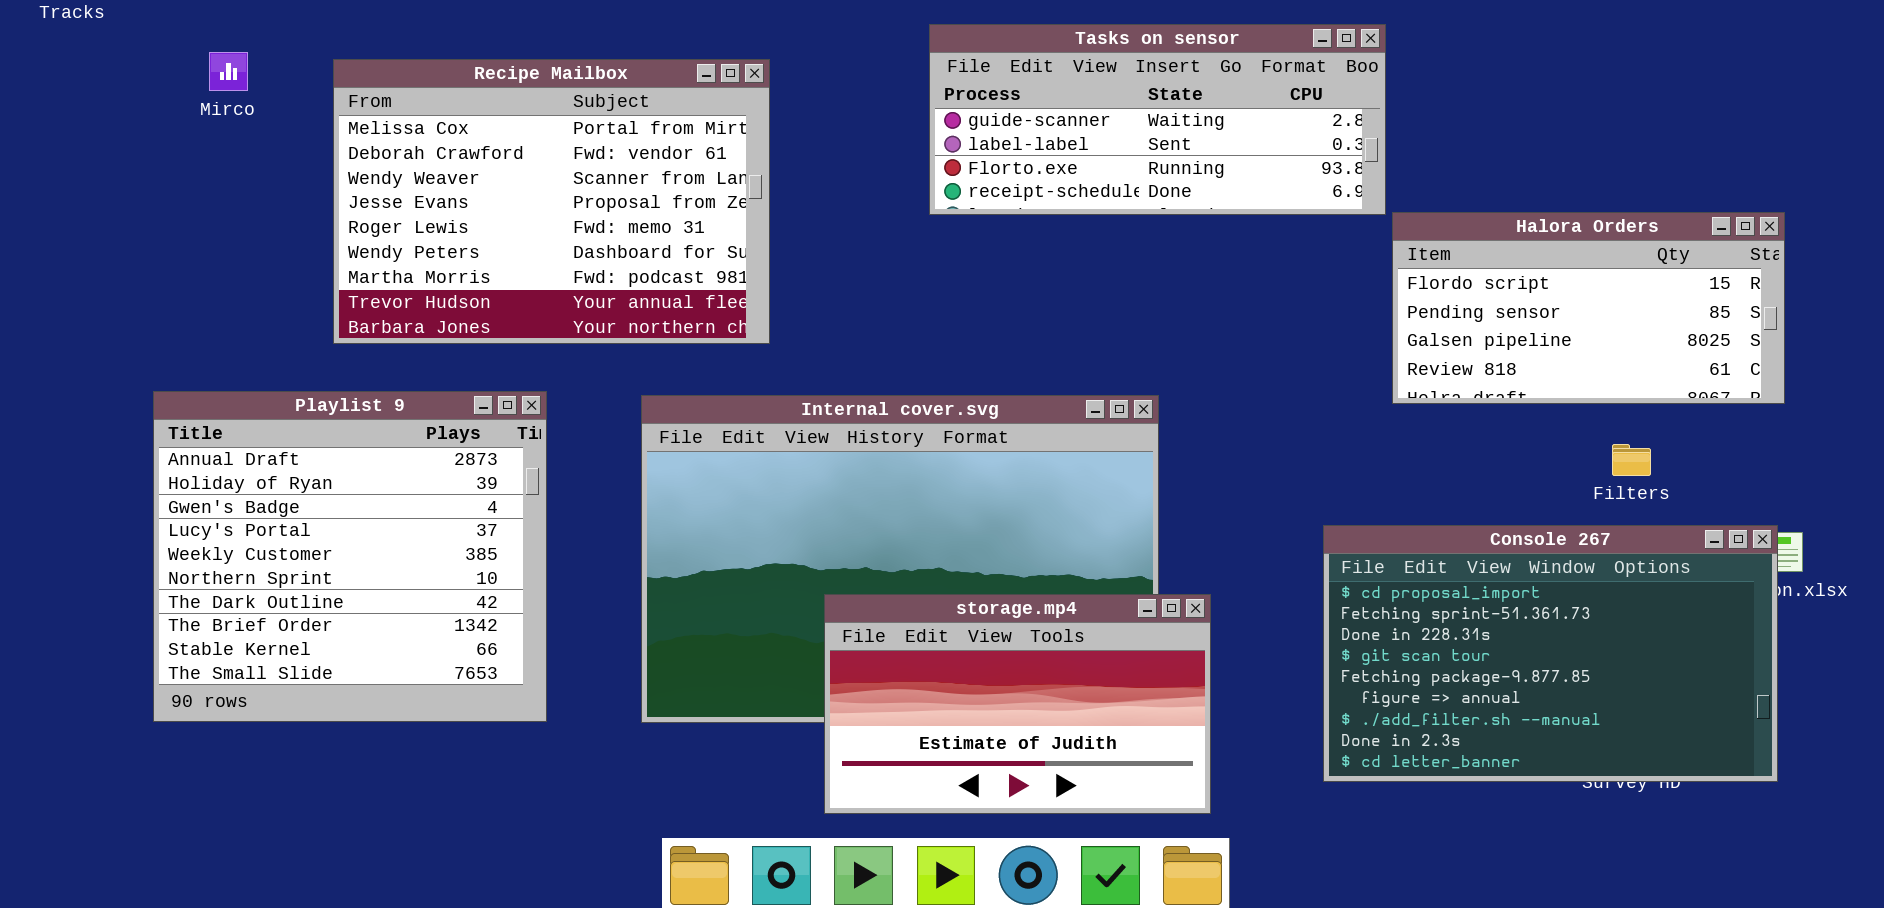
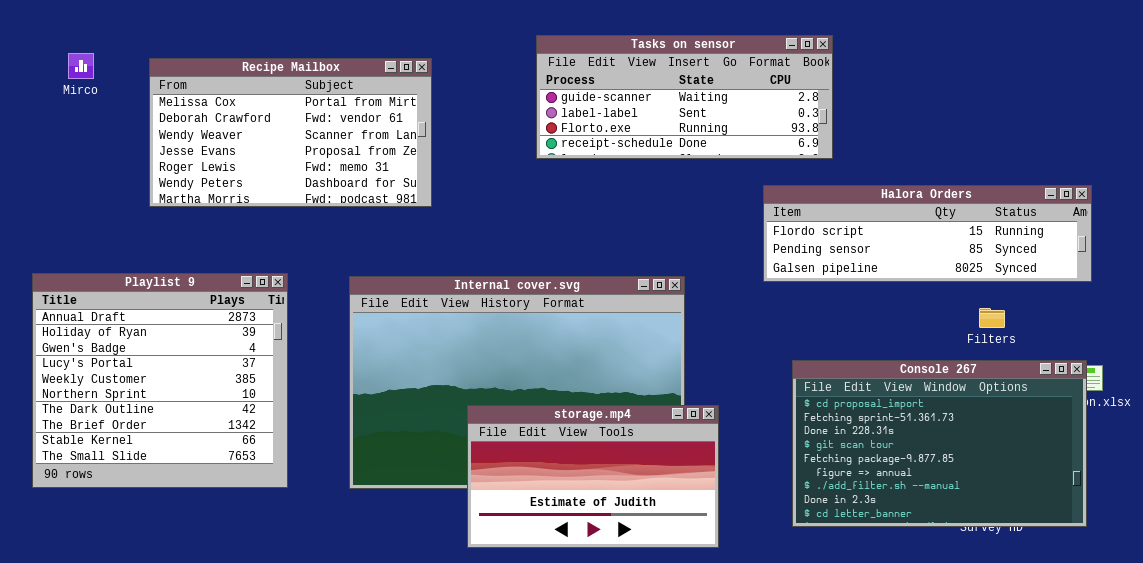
Recipe Mailbox: [333,59,770,344] -> [149,58,432,207], resized
Halora Orders: [1392,212,1785,404] -> [763,185,1092,282], resized

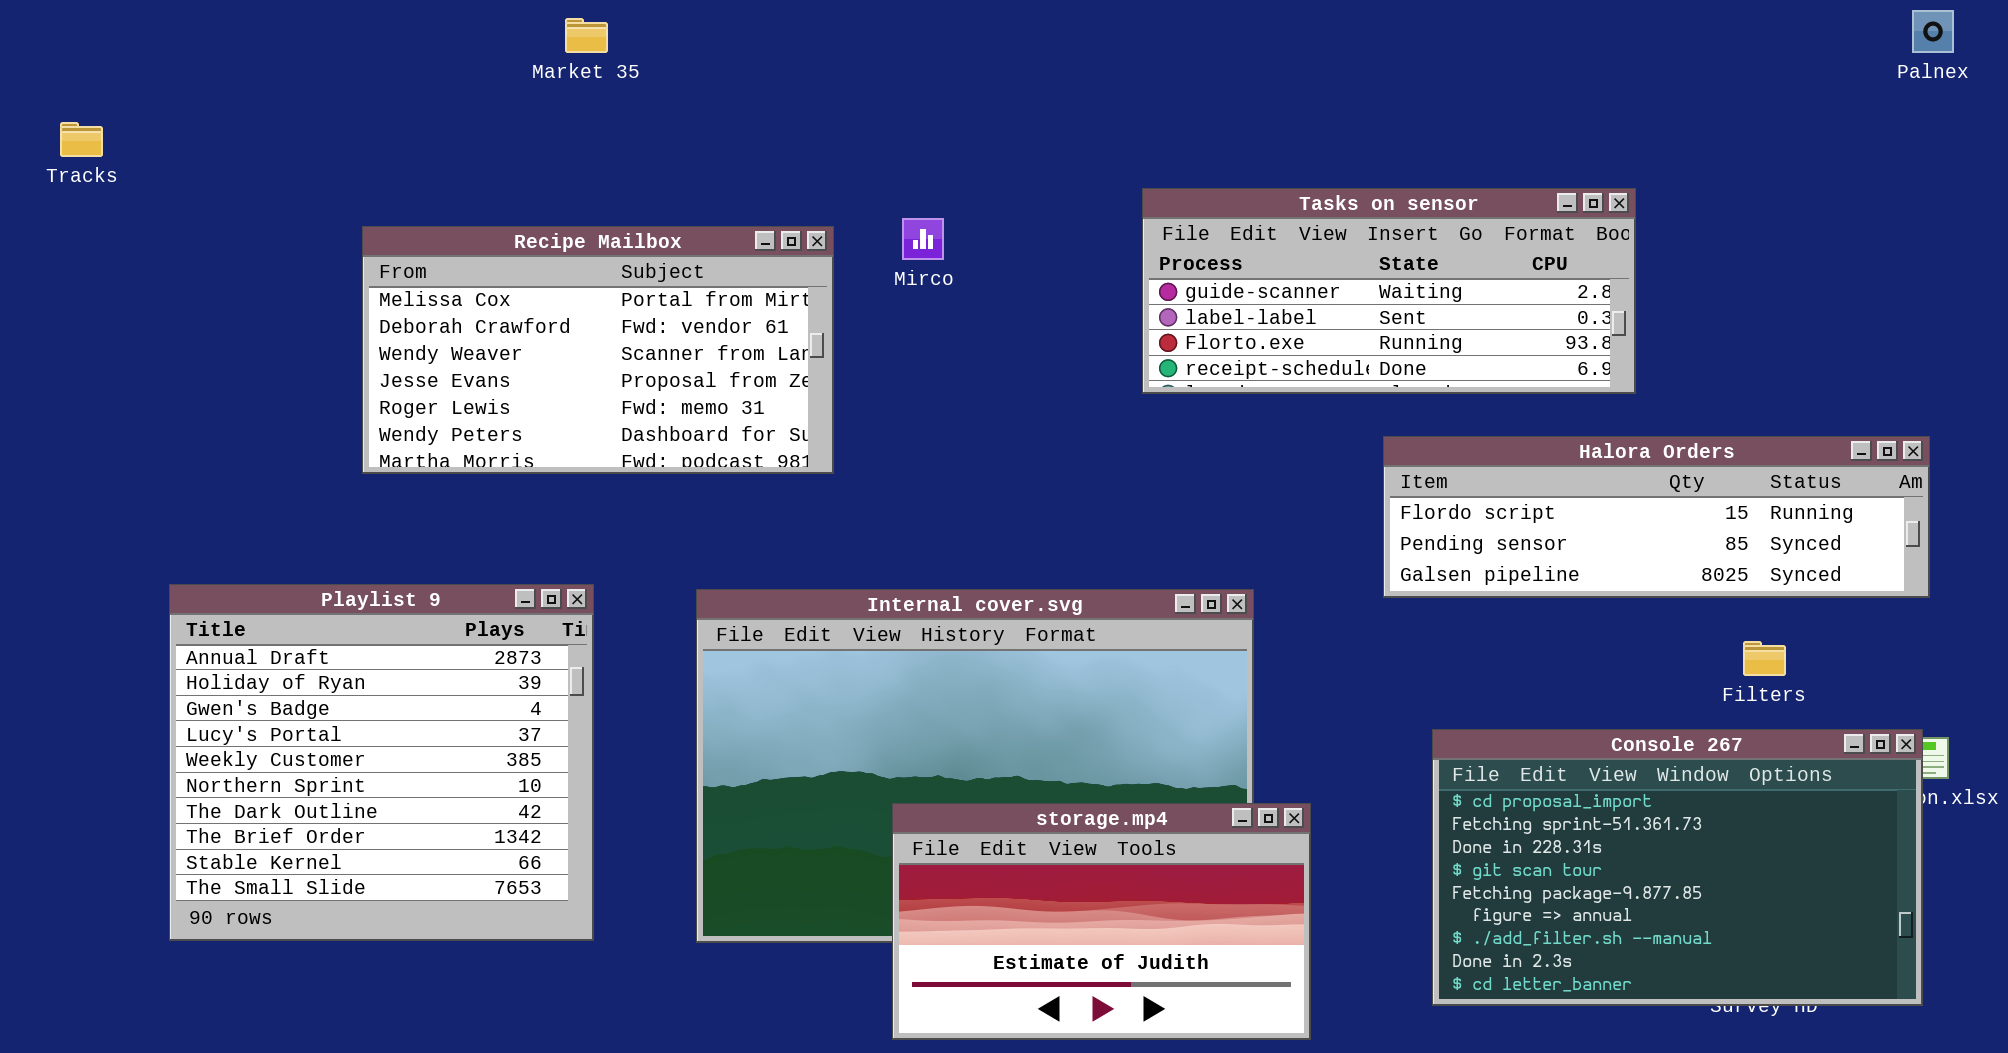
Tasks on sensor: [536,35,833,159] -> [1142,188,1636,394], moved
Mirco: [68,53,94,79] -> [902,218,944,260], moved

